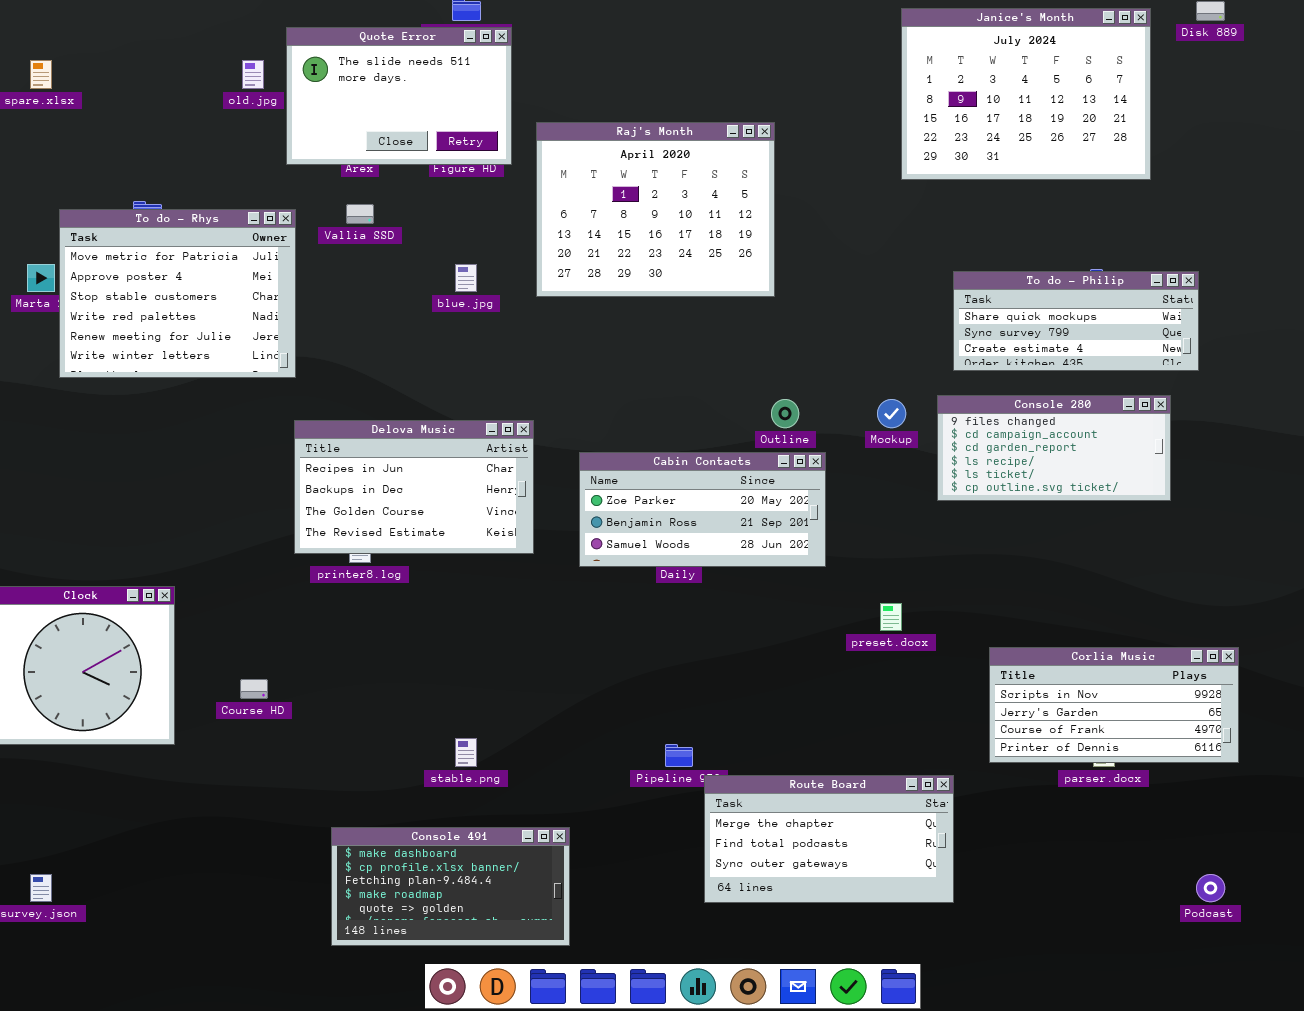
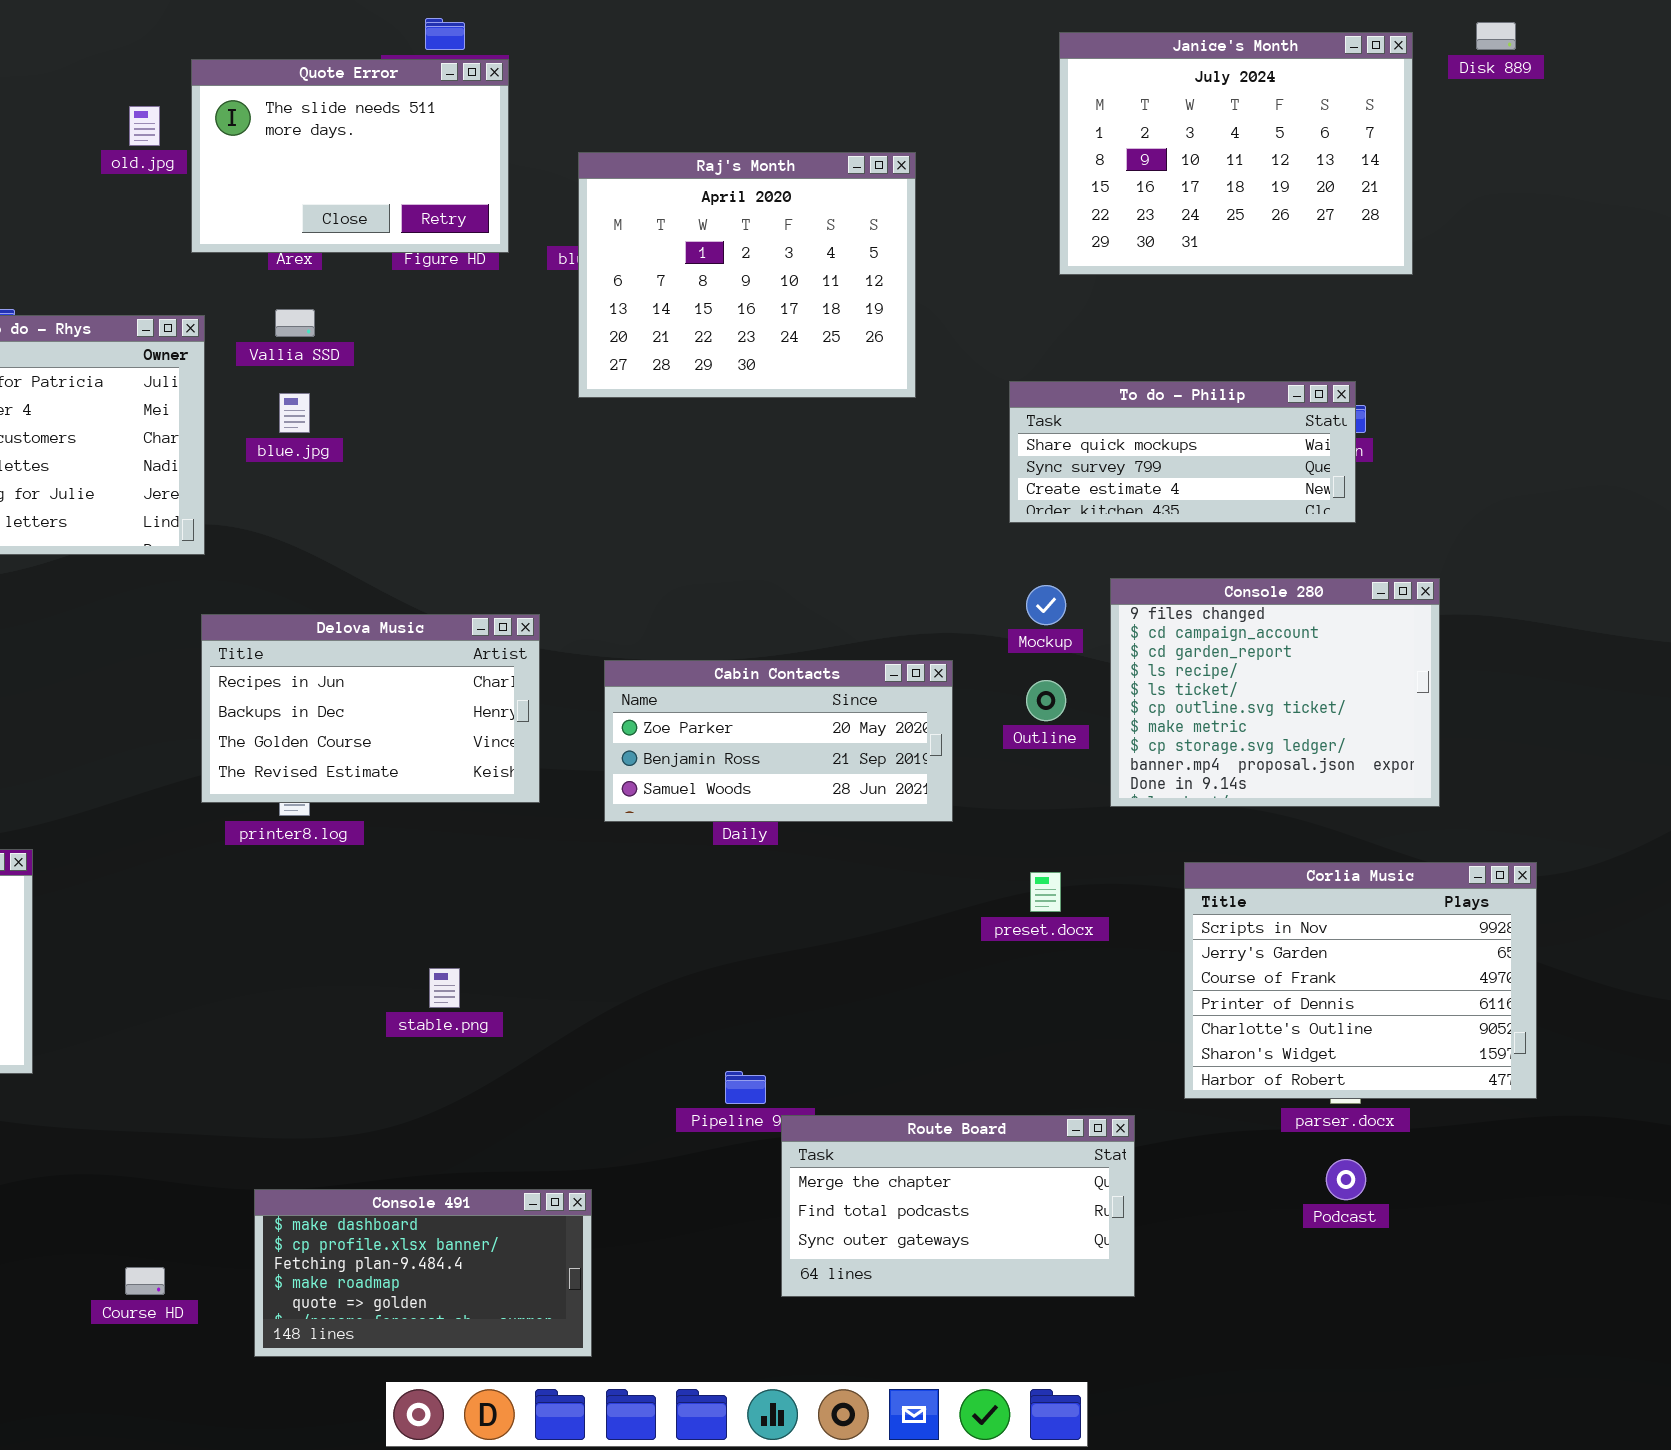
Raj's Month: [536,122,775,297] -> [578,152,916,398], moved
blue.jpg: [455,264,477,292] -> [279,393,310,433], moved
To do - Philip: [953,271,1199,371] -> [1009,381,1356,523], moved
Console 280: [937,395,1171,501] -> [1110,578,1440,807], resized
Outline: [771,399,799,428] -> [1026,680,1066,721], moved
Corlia Music: [989,647,1239,763] -> [1184,862,1537,1099], resized
Course HD: [240,679,268,699] -> [125,1267,165,1295], moved
stable.png: [455,738,477,767] -> [429,968,460,1008], moved
Podcast: [1196,874,1225,902] -> [1326,1159,1366,1200], moved

